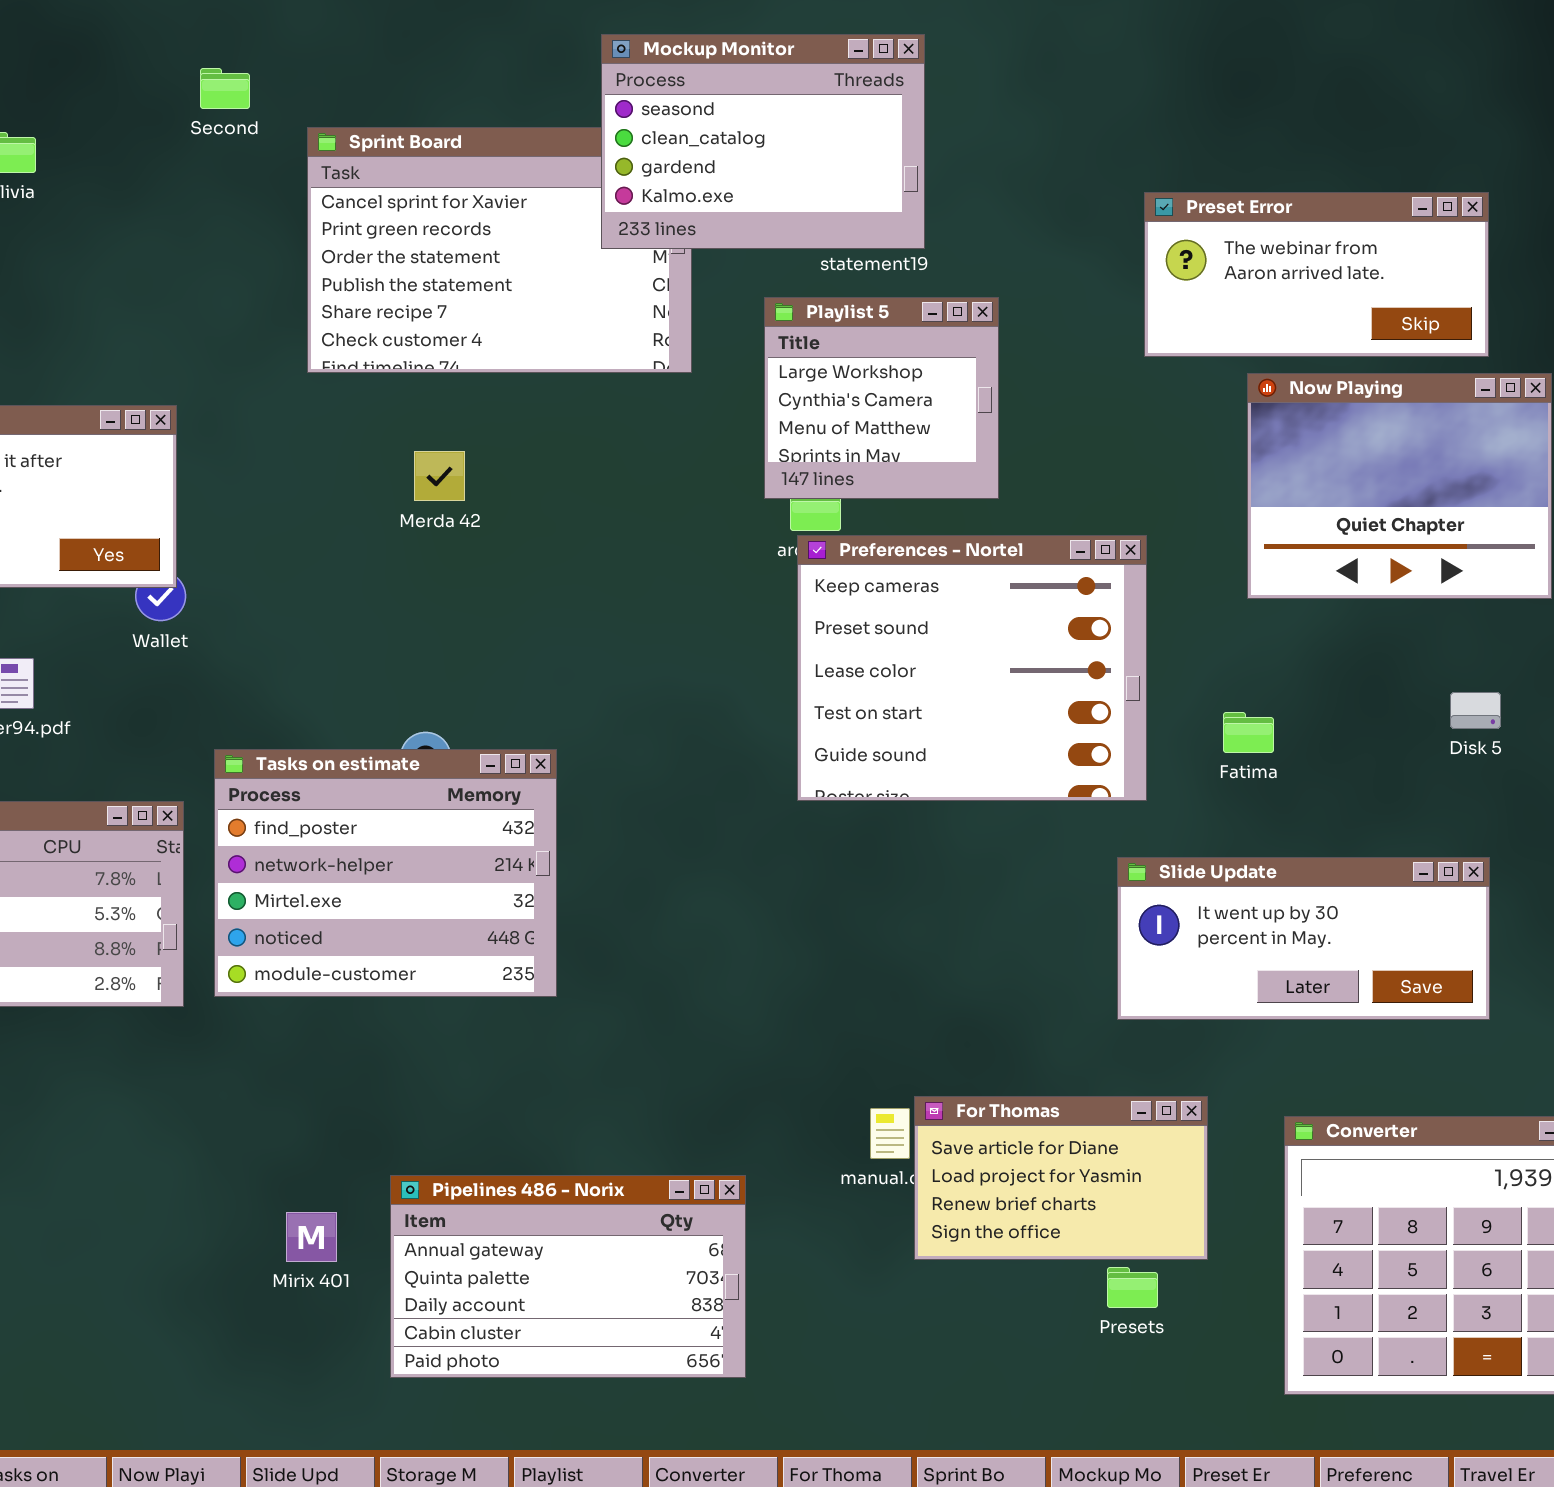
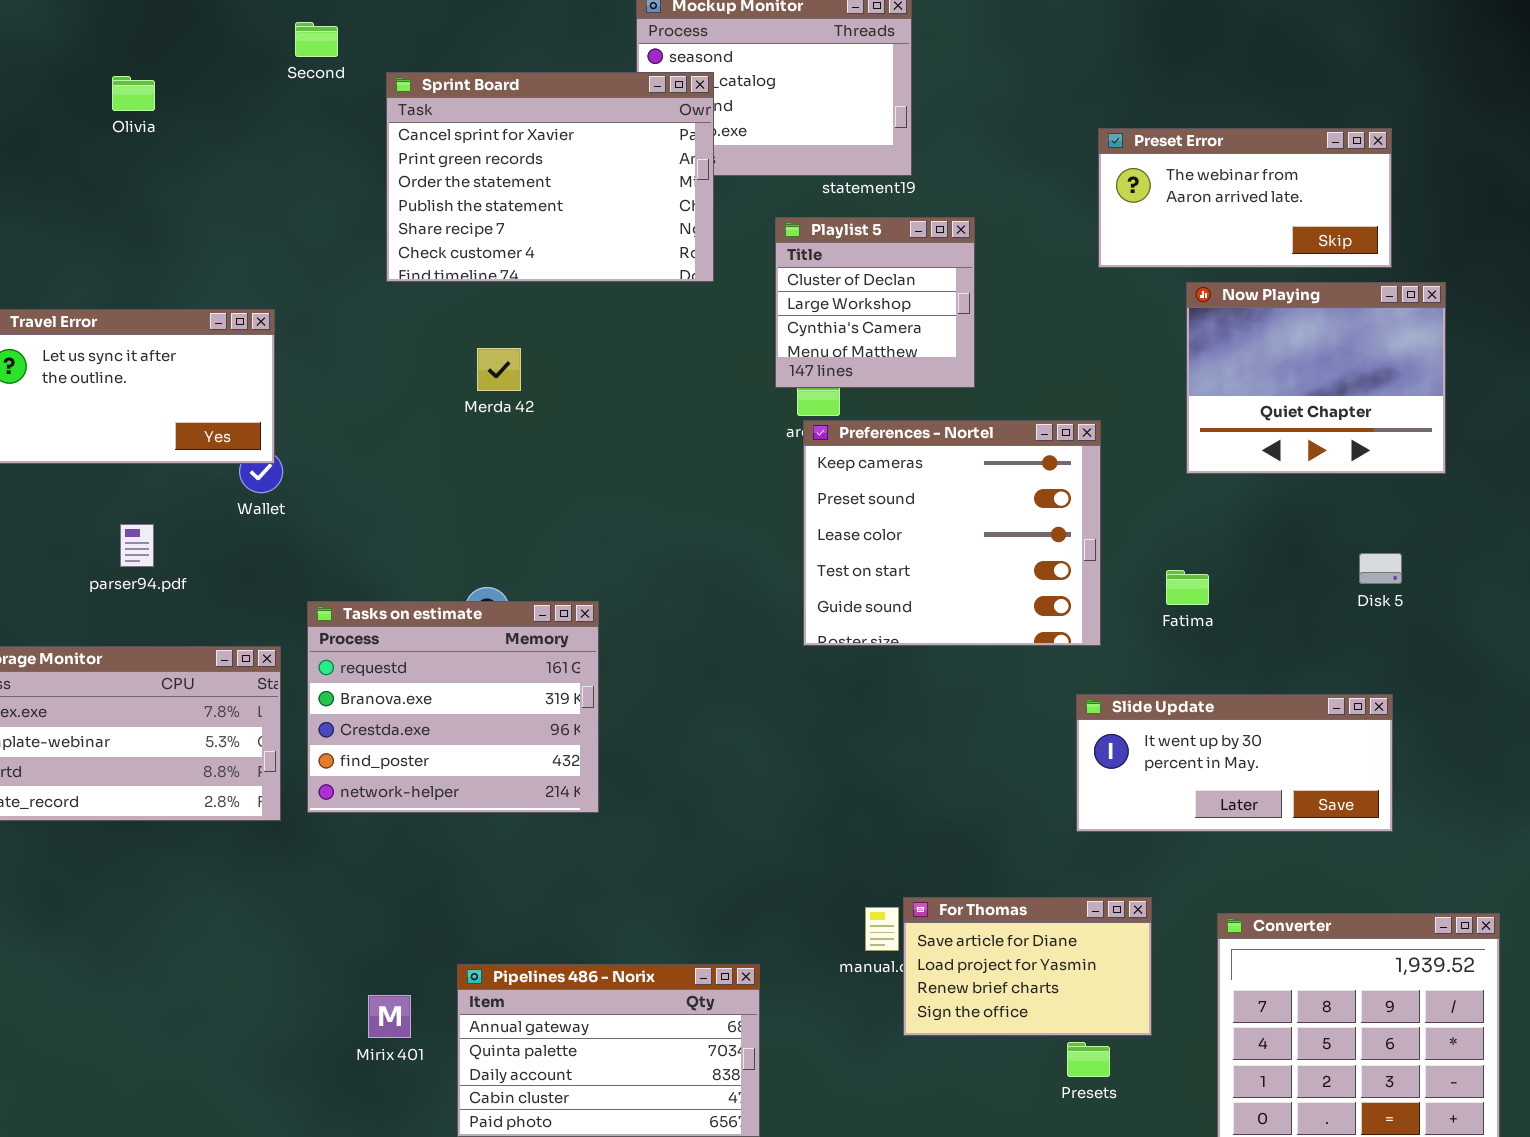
Sprint Board: [307,127,692,373] -> [386,72,714,282], raised
Playlist 5: [764,297,999,499] -> [775,217,975,388], scrolled up 1 row
Tasks on estimate: [214,749,557,997] -> [307,601,599,813], scrolled up 3 rows

